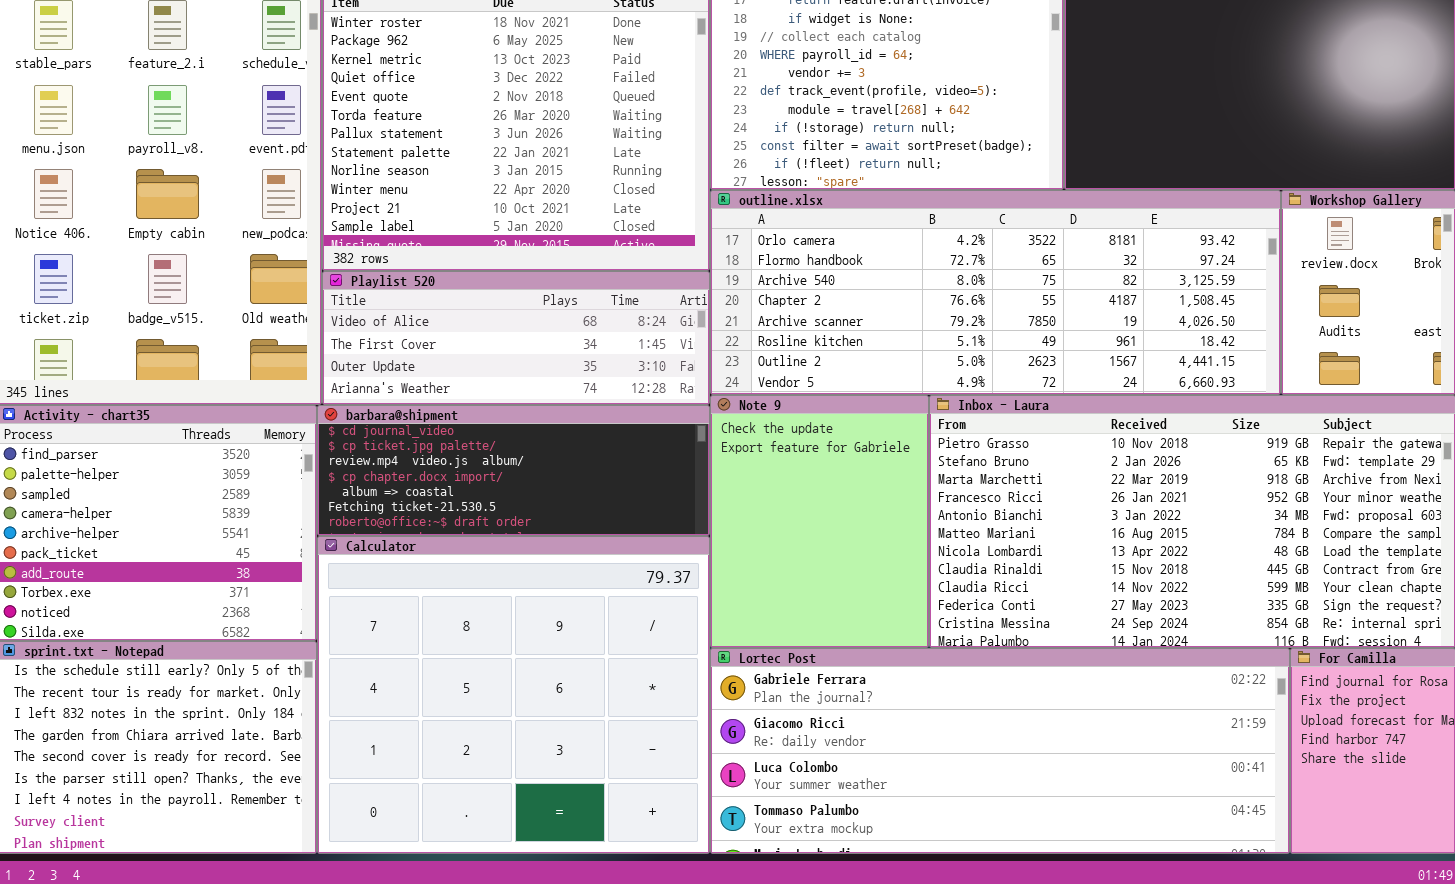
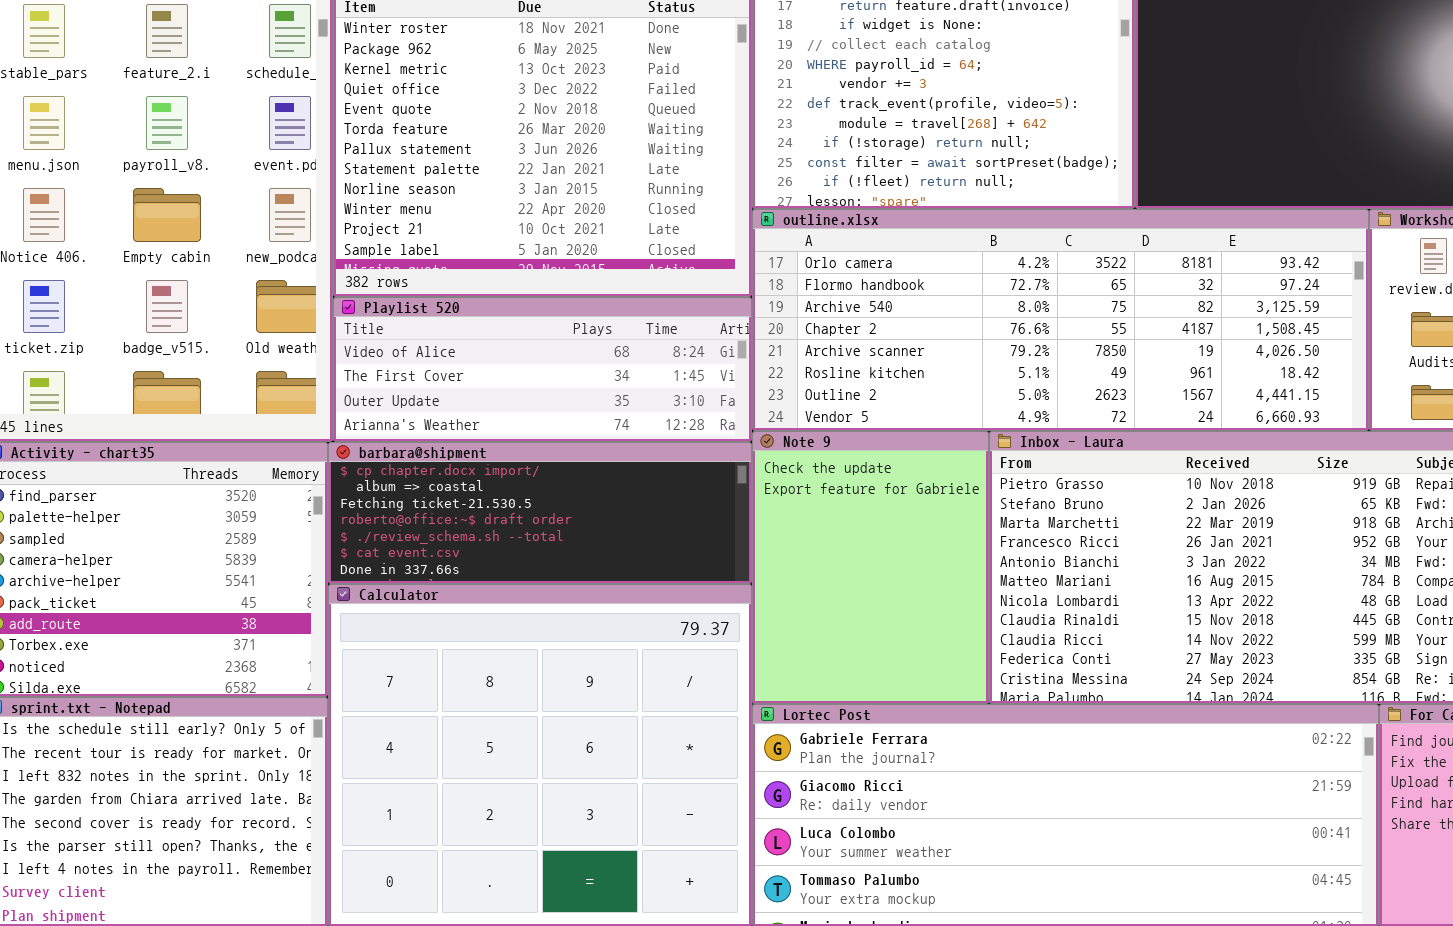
barbara@shipment: [317,405,710,536] -> [328,442,752,584], scrolled down 3 rows

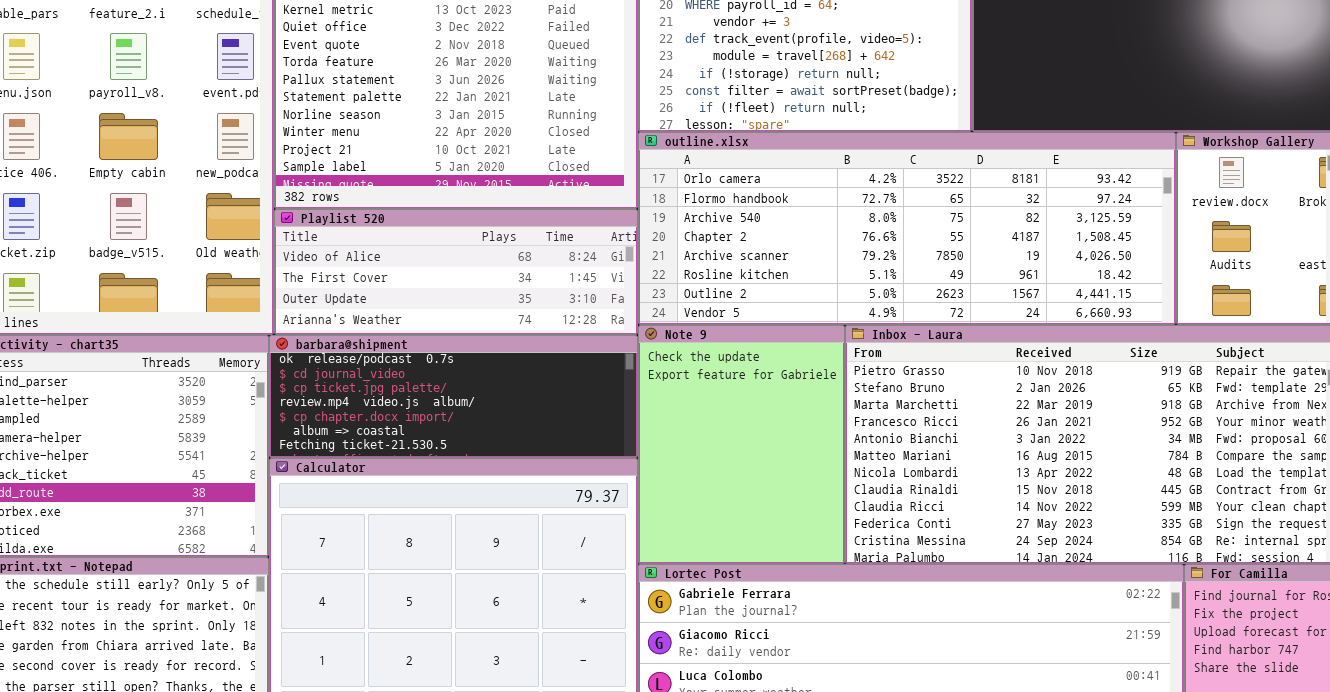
barbara@shipment: [328,442,752,584] -> [269,335,638,458], scrolled up 4 rows

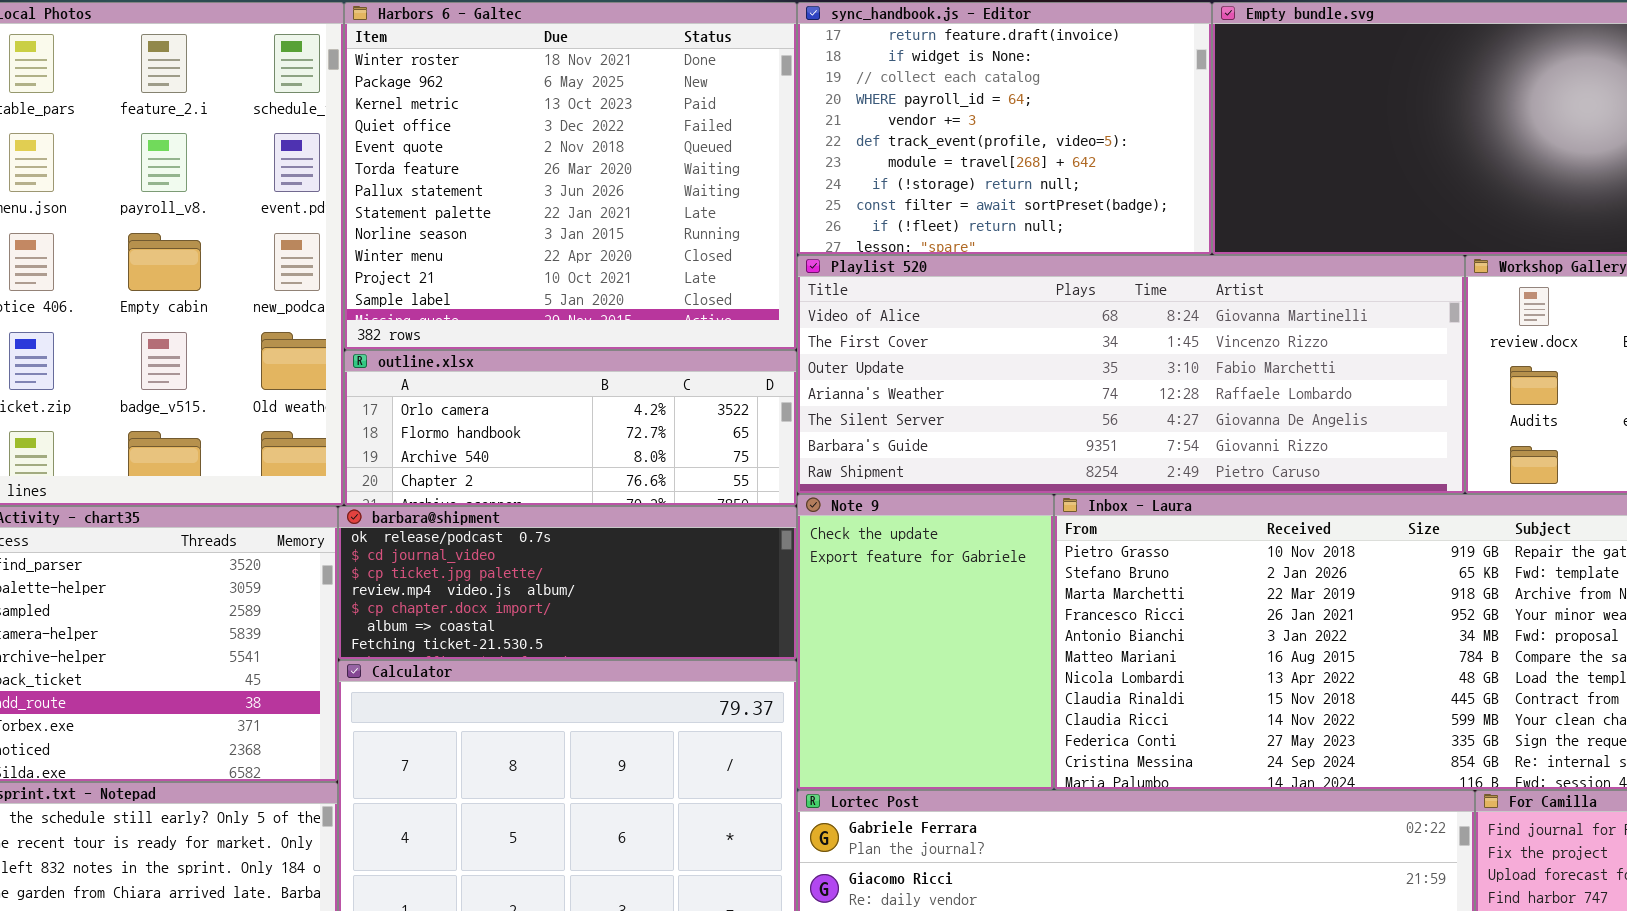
outline.xlsx: [638,132,1176,325] -> [344,350,797,506], moved, resized
Playlist 520: [274,209,638,335] -> [797,255,1465,494], moved, resized

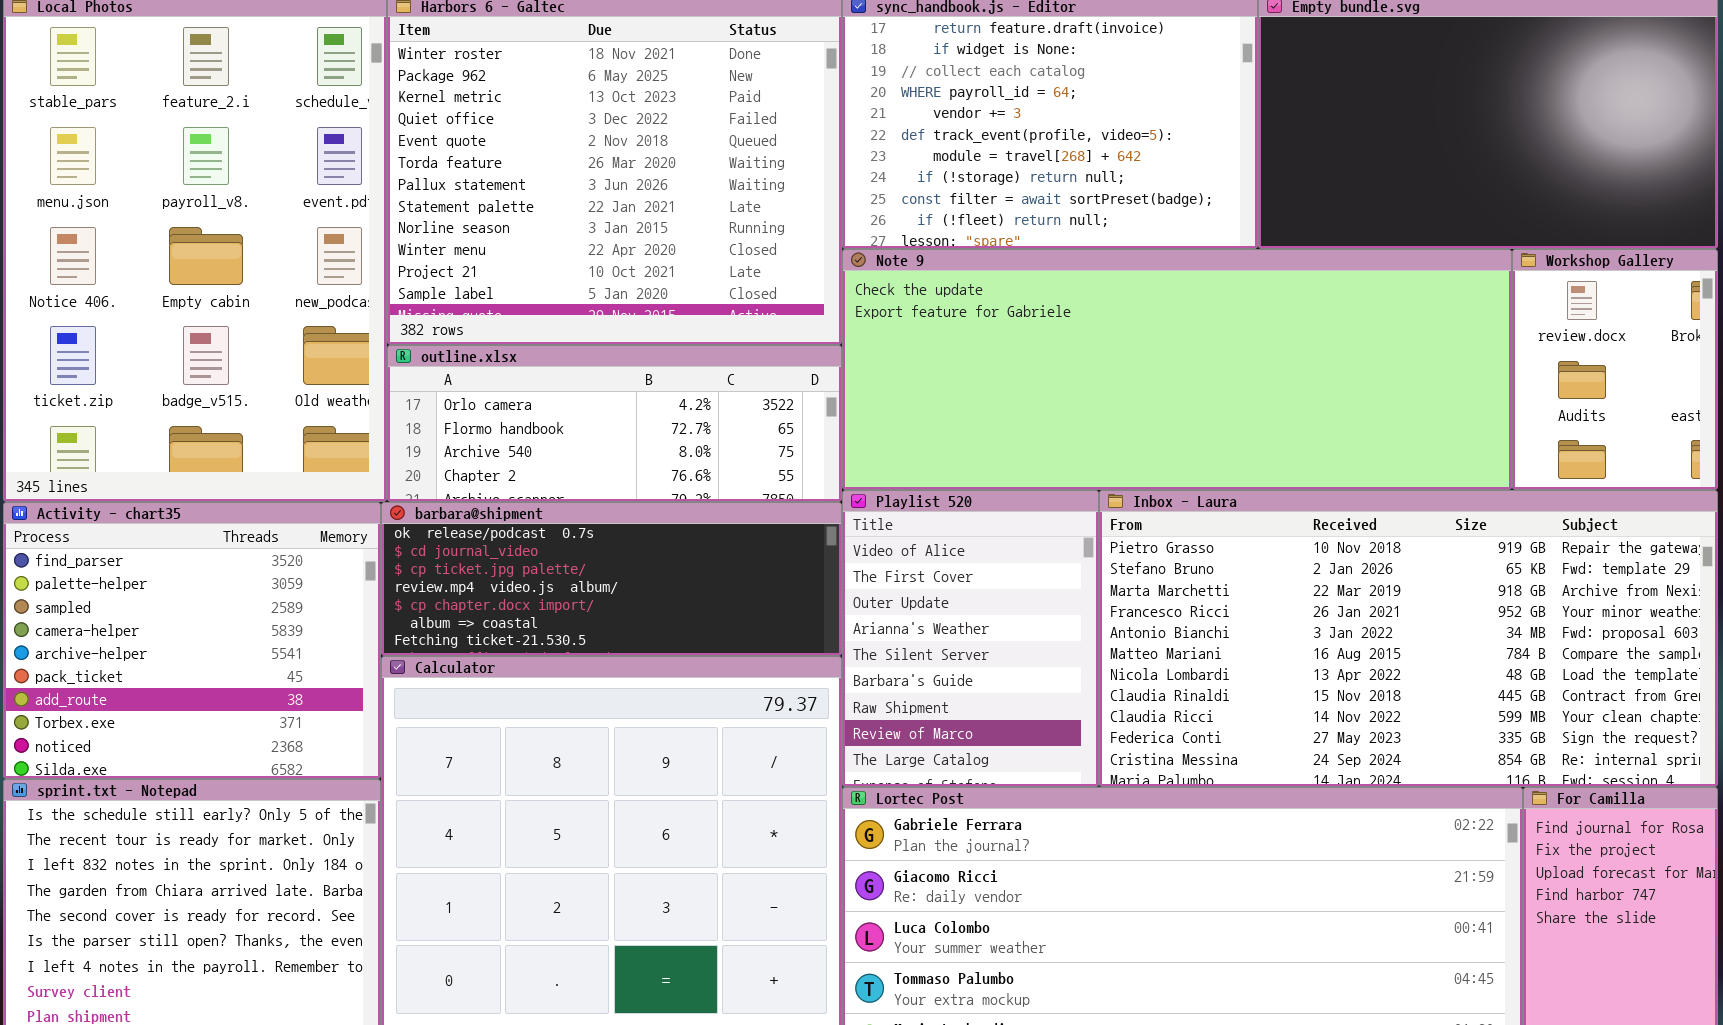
Playlist 520: [797,255,1465,494] -> [842,490,1099,787], moved, resized
Note 9: [797,494,1054,790] -> [842,249,1512,490], moved, resized

